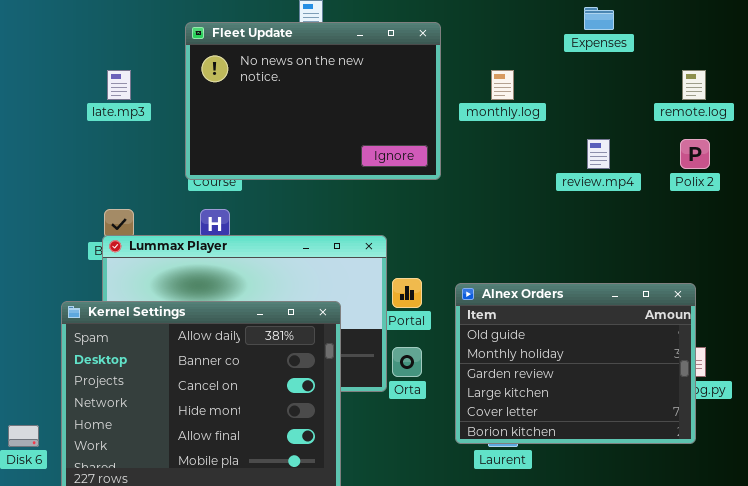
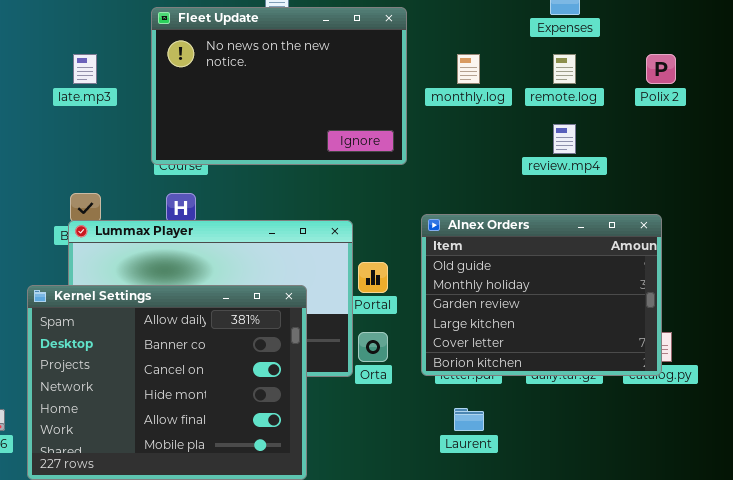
remote.log: [682,70,706,100] -> [553,54,576,84], moved
Polix 2: [680,139,710,169] -> [646,54,676,84], moved
Alnex Orders: [455,283,696,444] -> [421,214,662,376], moved

